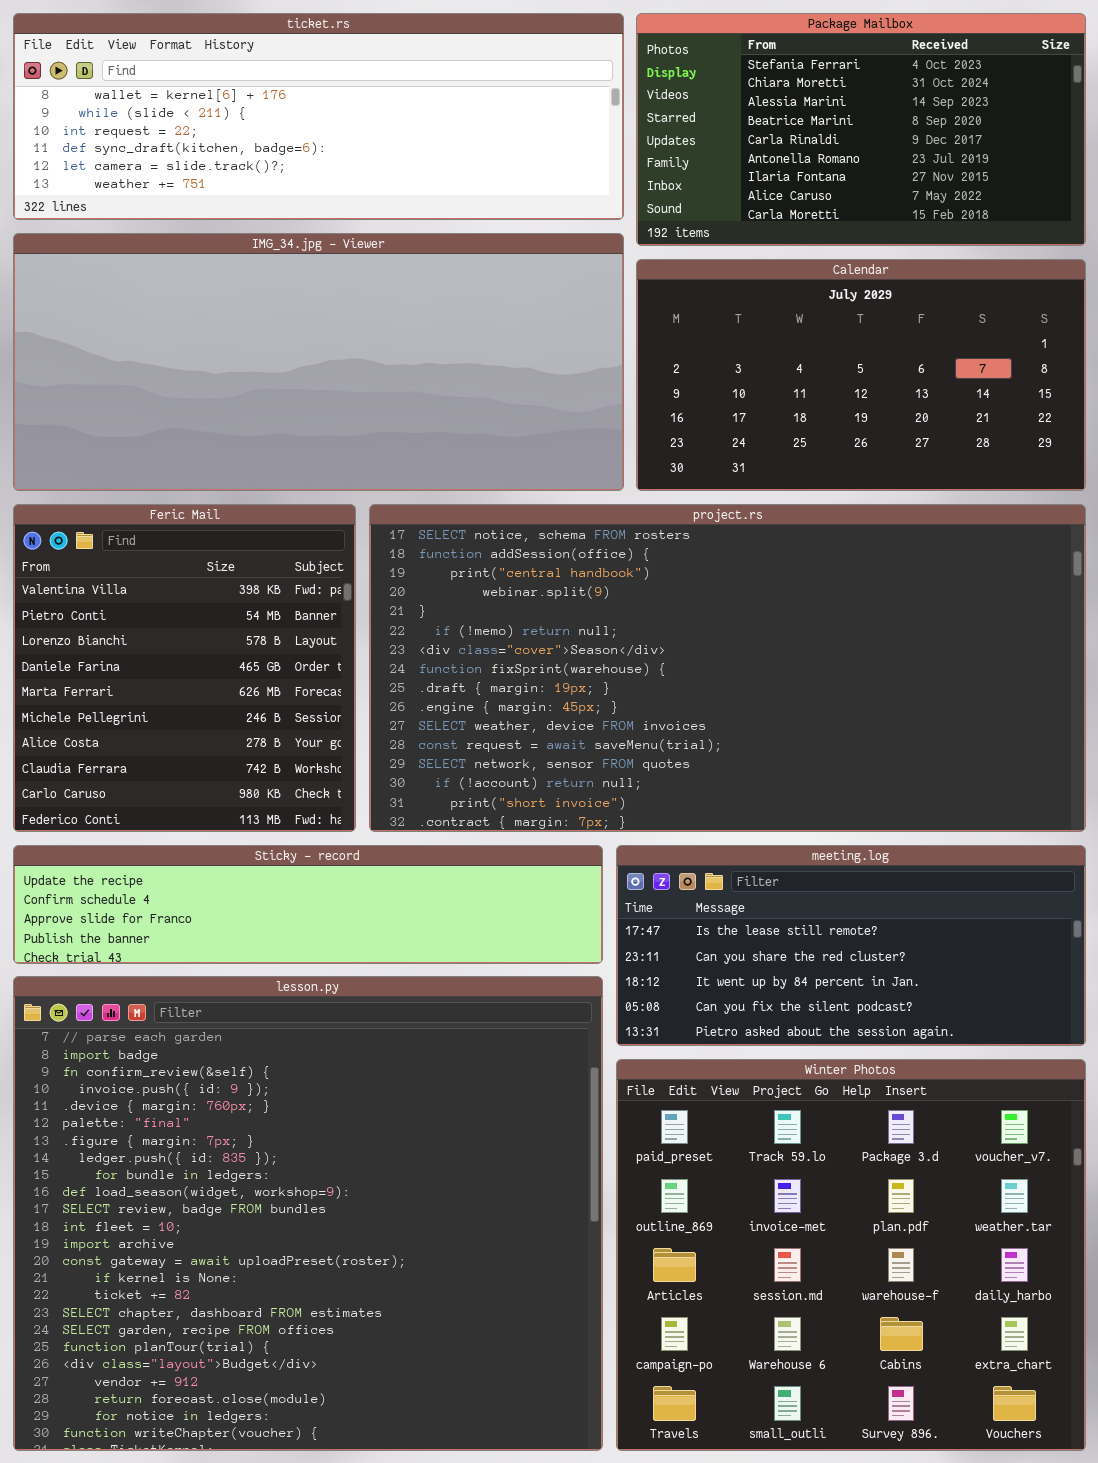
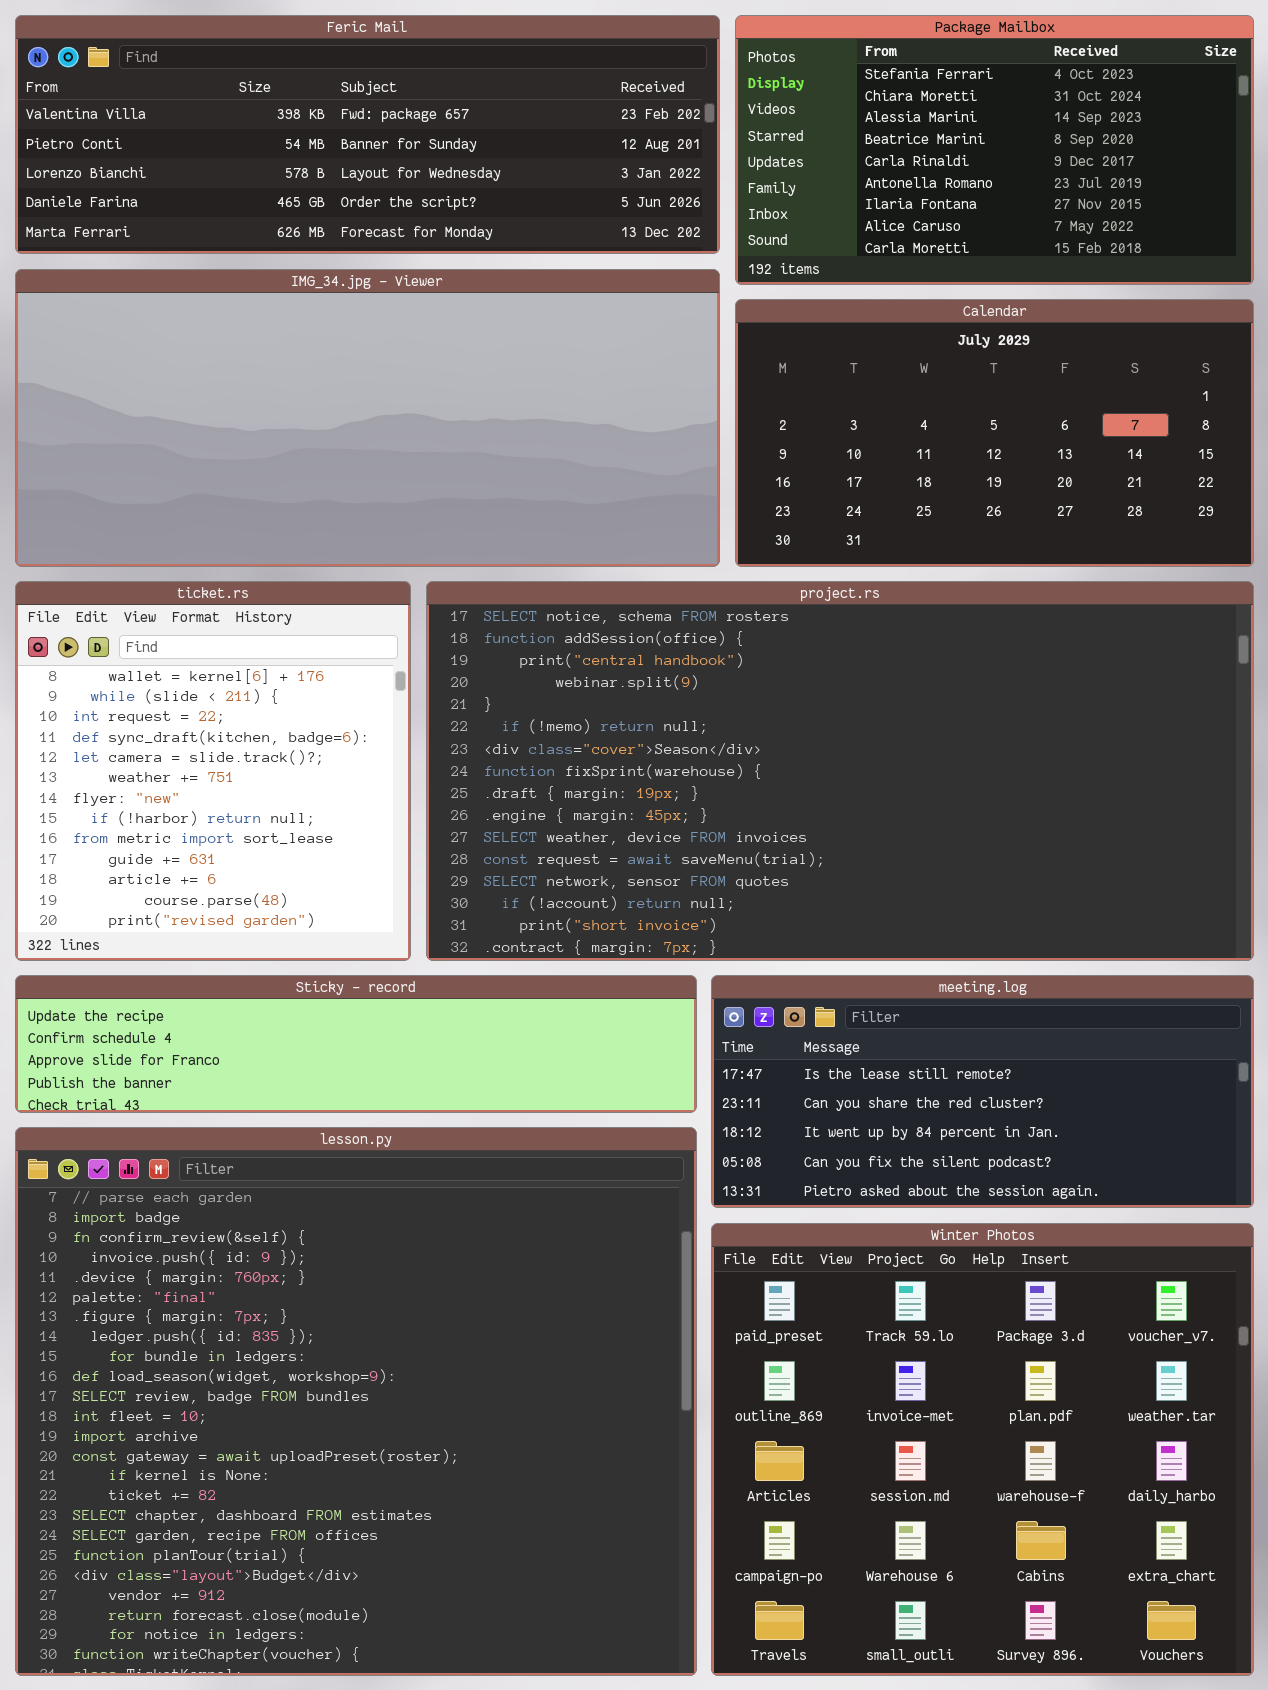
ticket.rs: [13,13,624,220] -> [15,581,411,961], moved, resized
Feric Mail: [13,504,356,832] -> [15,15,720,254], moved, resized

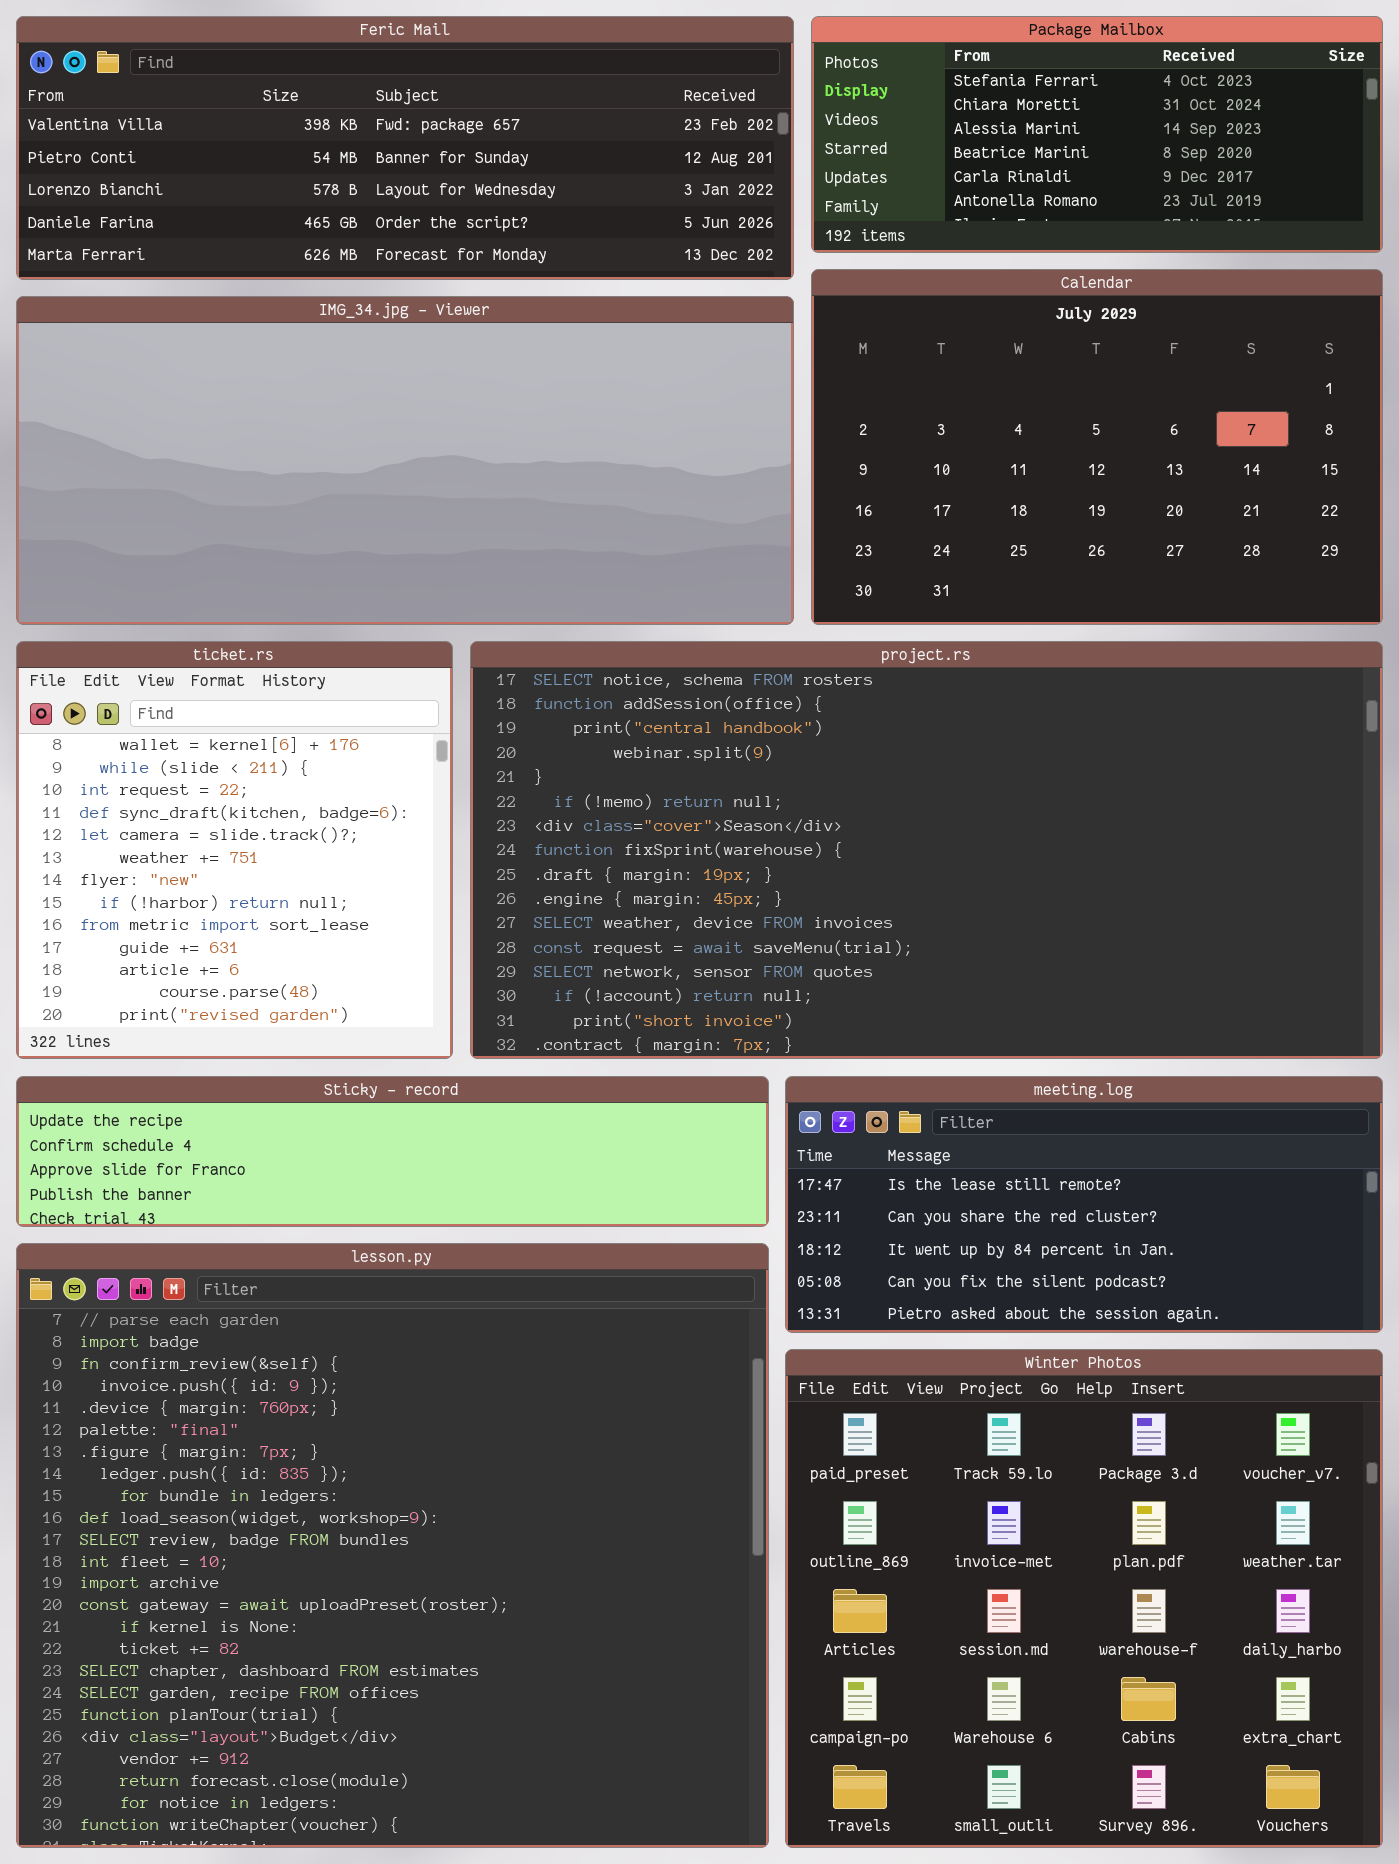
Package Mailbox: [735,15,1254,285] -> [811,16,1383,253], resized
Calendar: [735,299,1254,567] -> [811,269,1383,625], resized

